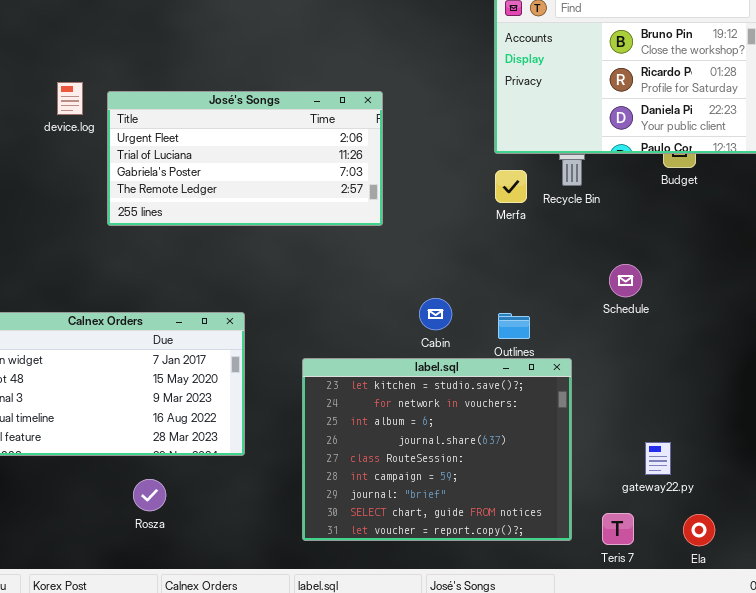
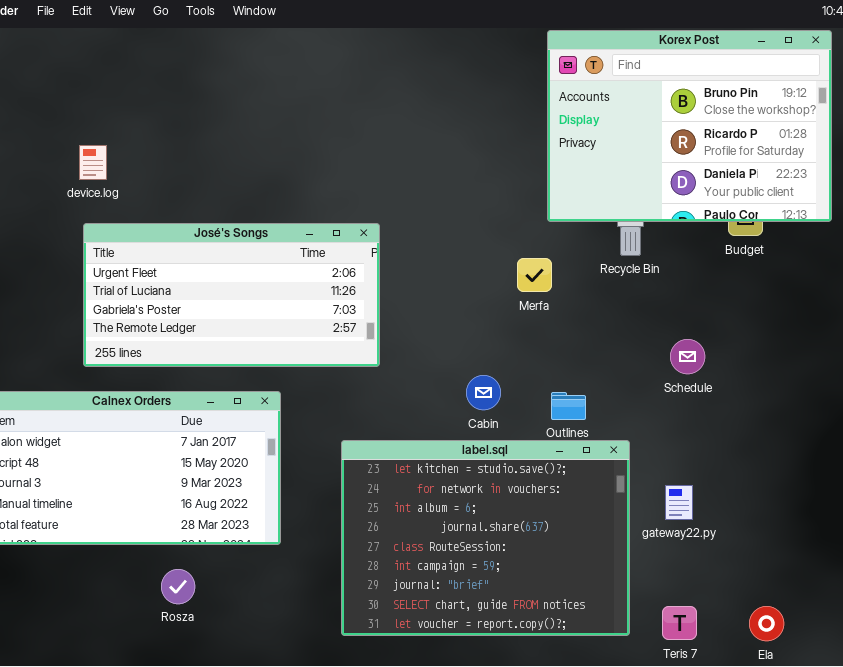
José's Songs: [107,91,383,226] -> [83,223,380,367], moved
Merfa: [495,170,527,203] -> [517,258,552,292], moved
gateway22.py: [645,442,671,475] -> [665,485,693,520], moved

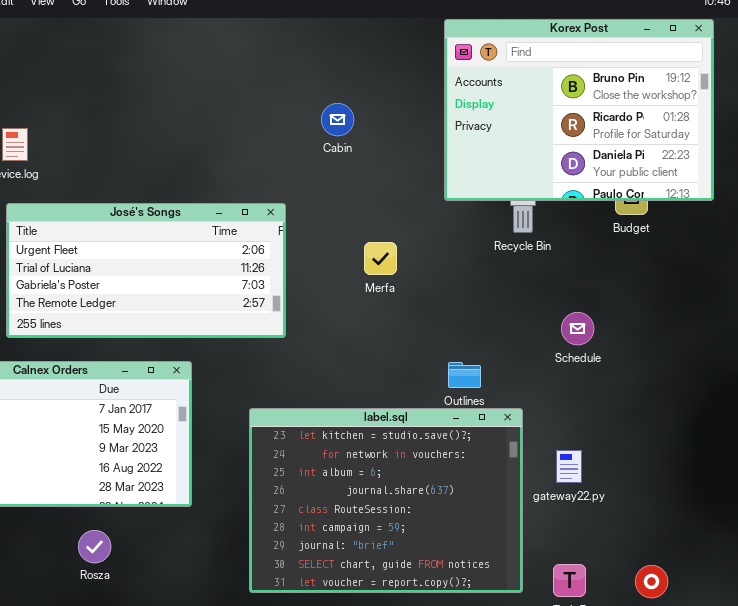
Merfa: [517,258,552,292] -> [364,242,397,275], moved
Cabin: [466,375,501,410] -> [321,103,354,136], moved

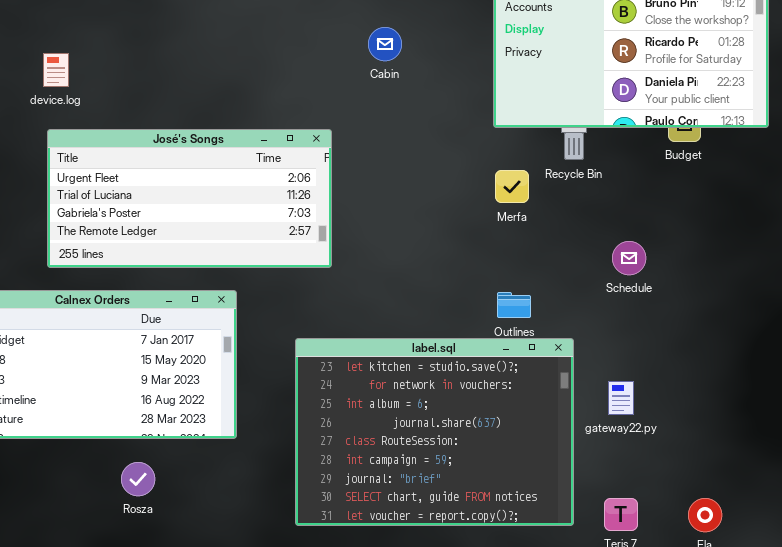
Merfa: [364,242,397,275] -> [495,170,529,203], moved

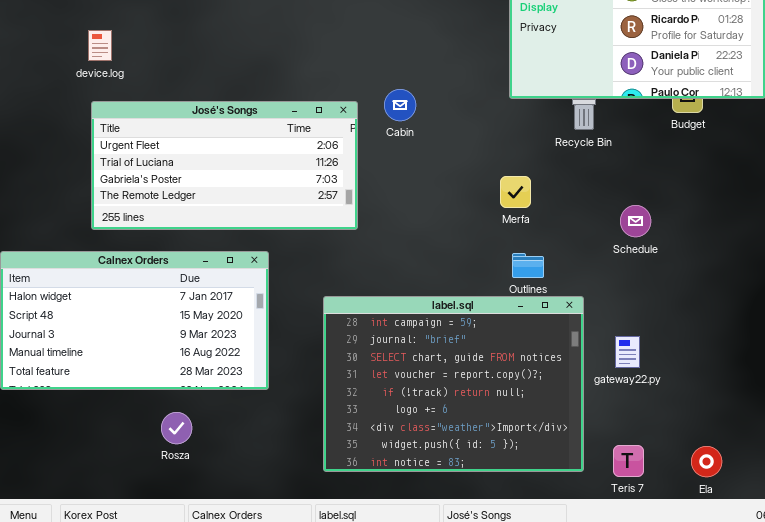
Cabin: [368,27,402,61] -> [384,89,416,121], moved
Merfa: [495,170,529,203] -> [500,176,531,208], moved
label.sql: [295,338,574,526] -> [323,296,584,472], scrolled down 5 rows

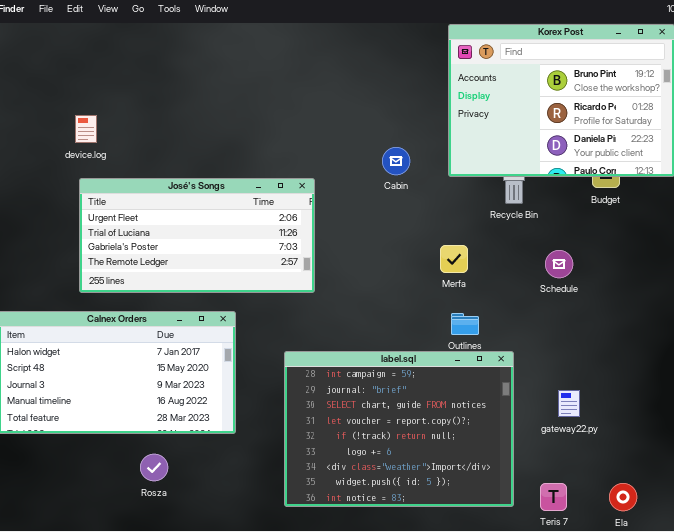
Cabin: [384,89,416,121] -> [382,147,410,175], moved
Schedule: [620,205,651,237] -> [545,250,573,278], moved
gateway22.py: [615,336,640,368] -> [558,390,580,417], moved

